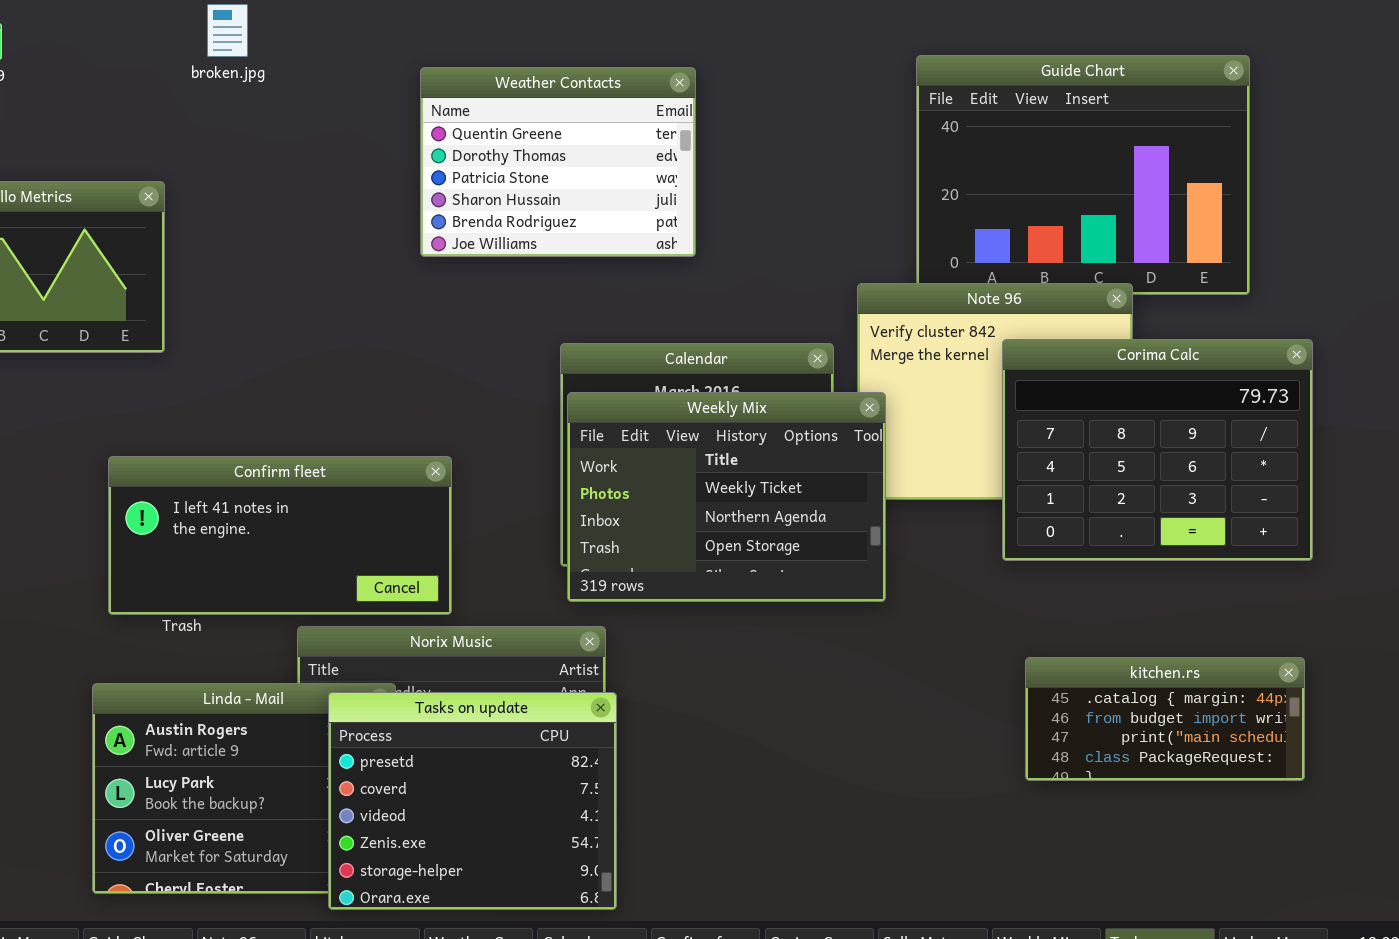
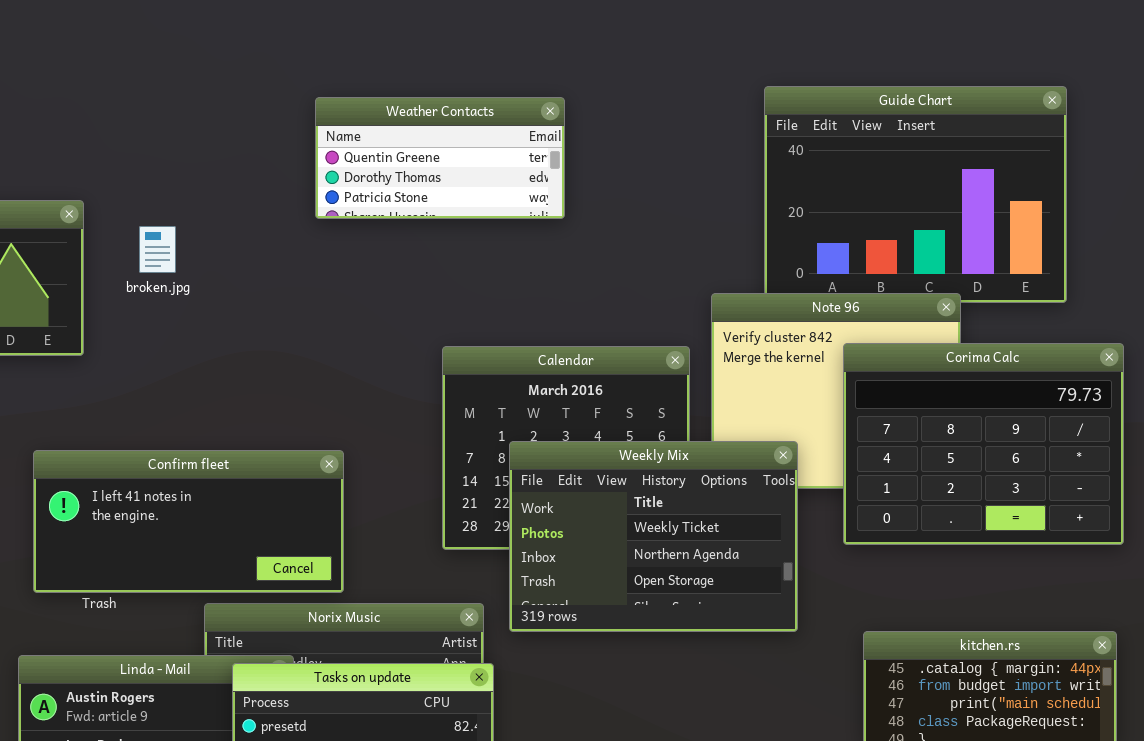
broken.jpg: [207,4,248,57] -> [139,226,176,273], moved
Weather Contacts: [420,67,696,257] -> [315,97,565,219], resized
Weekly Mix: [567,392,886,602] -> [509,441,798,632], moved

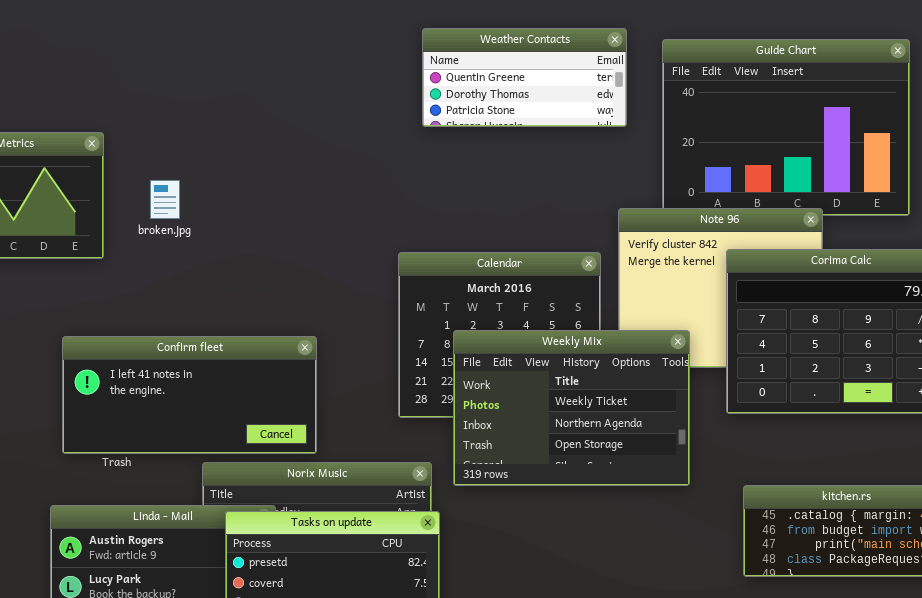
Weather Contacts: [315,97,565,219] -> [422,28,627,127], moved
broken.jpg: [139,226,176,273] -> [150,180,180,219], moved

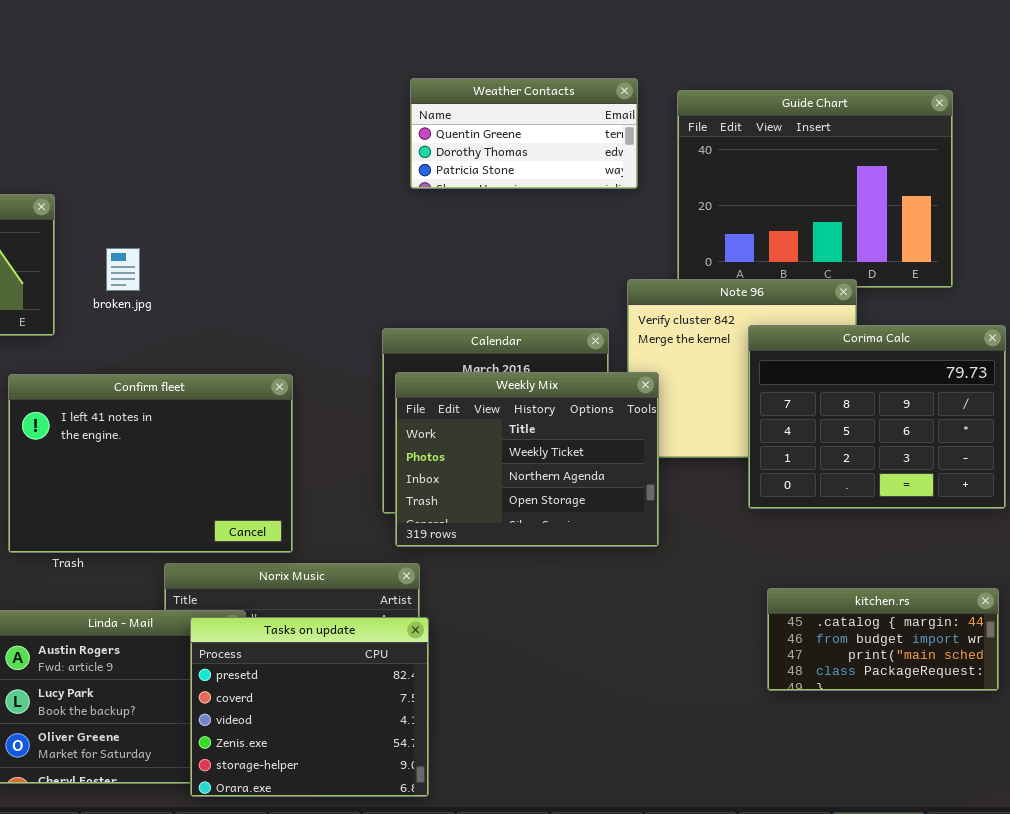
Weekly Mix: [453,330,690,486] -> [395,372,659,547], moved
Confirm fleet: [62,336,317,454] -> [8,374,293,553], resized

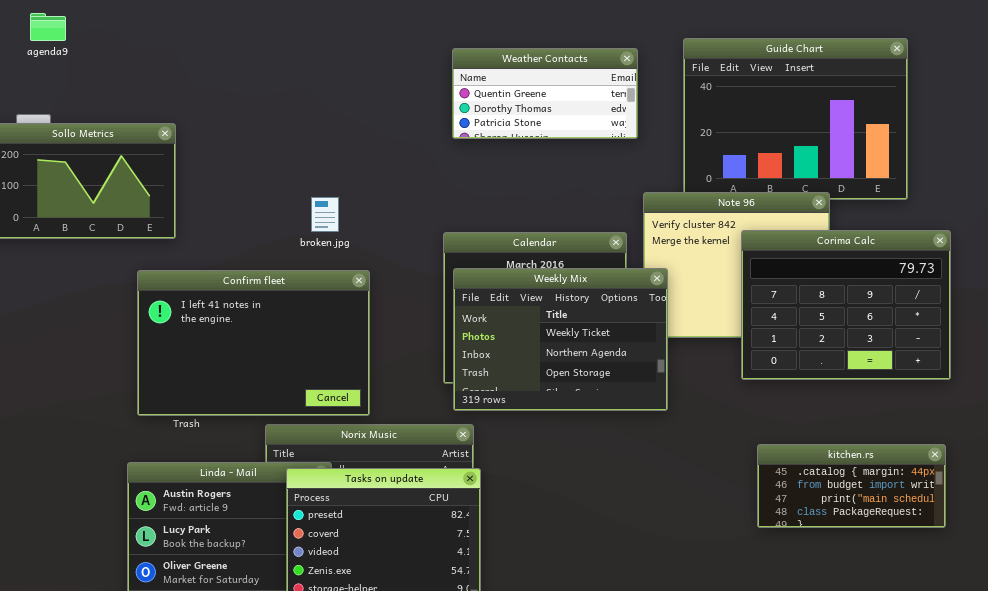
Weather Contacts: [410,78,638,189] -> [452,48,638,139], moved
broken.jpg: [106,248,140,291] -> [311,197,339,232], moved

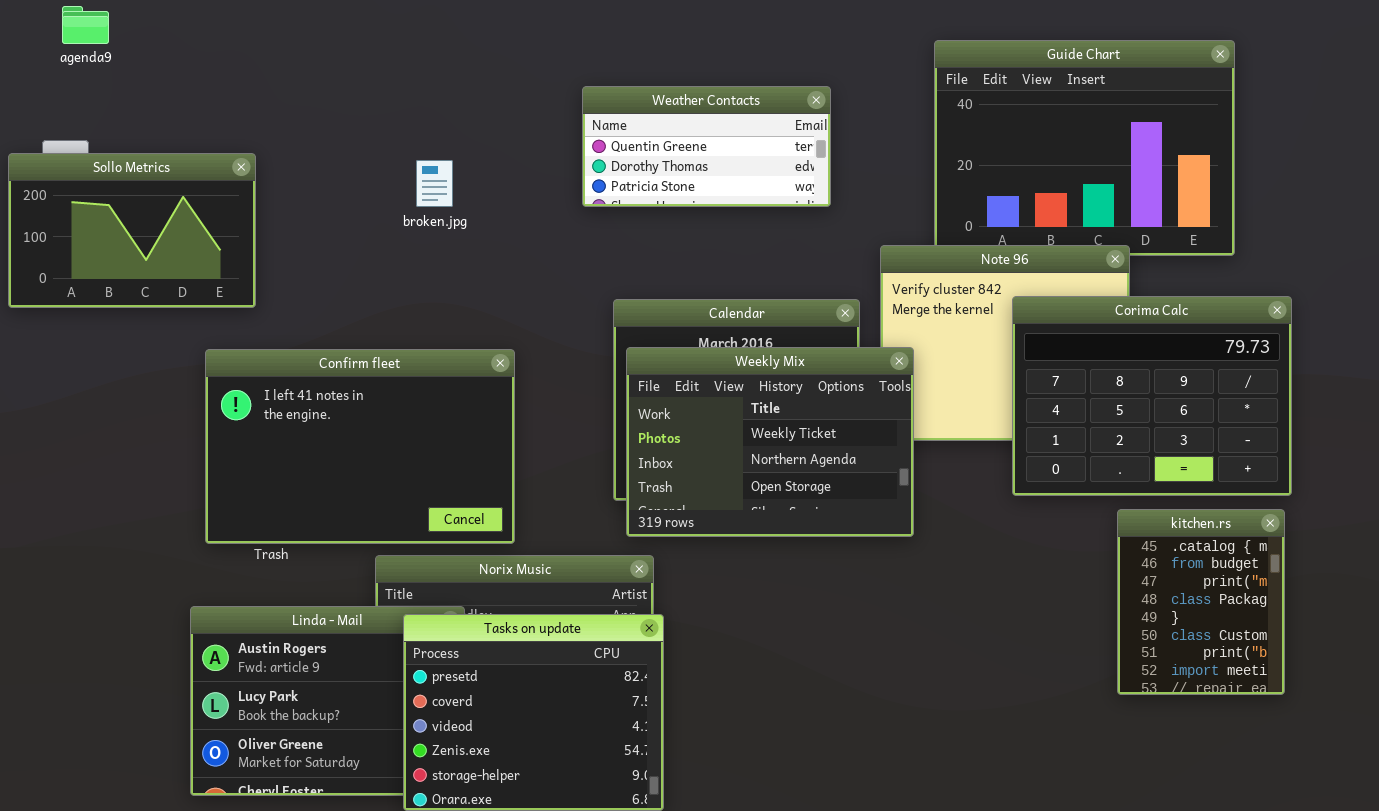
Weather Contacts: [452,48,638,139] -> [582,86,831,207], moved
broken.jpg: [311,197,339,232] -> [416,160,453,207], moved
kitchen.rs: [757,444,946,528] -> [1117,509,1285,695], resized

